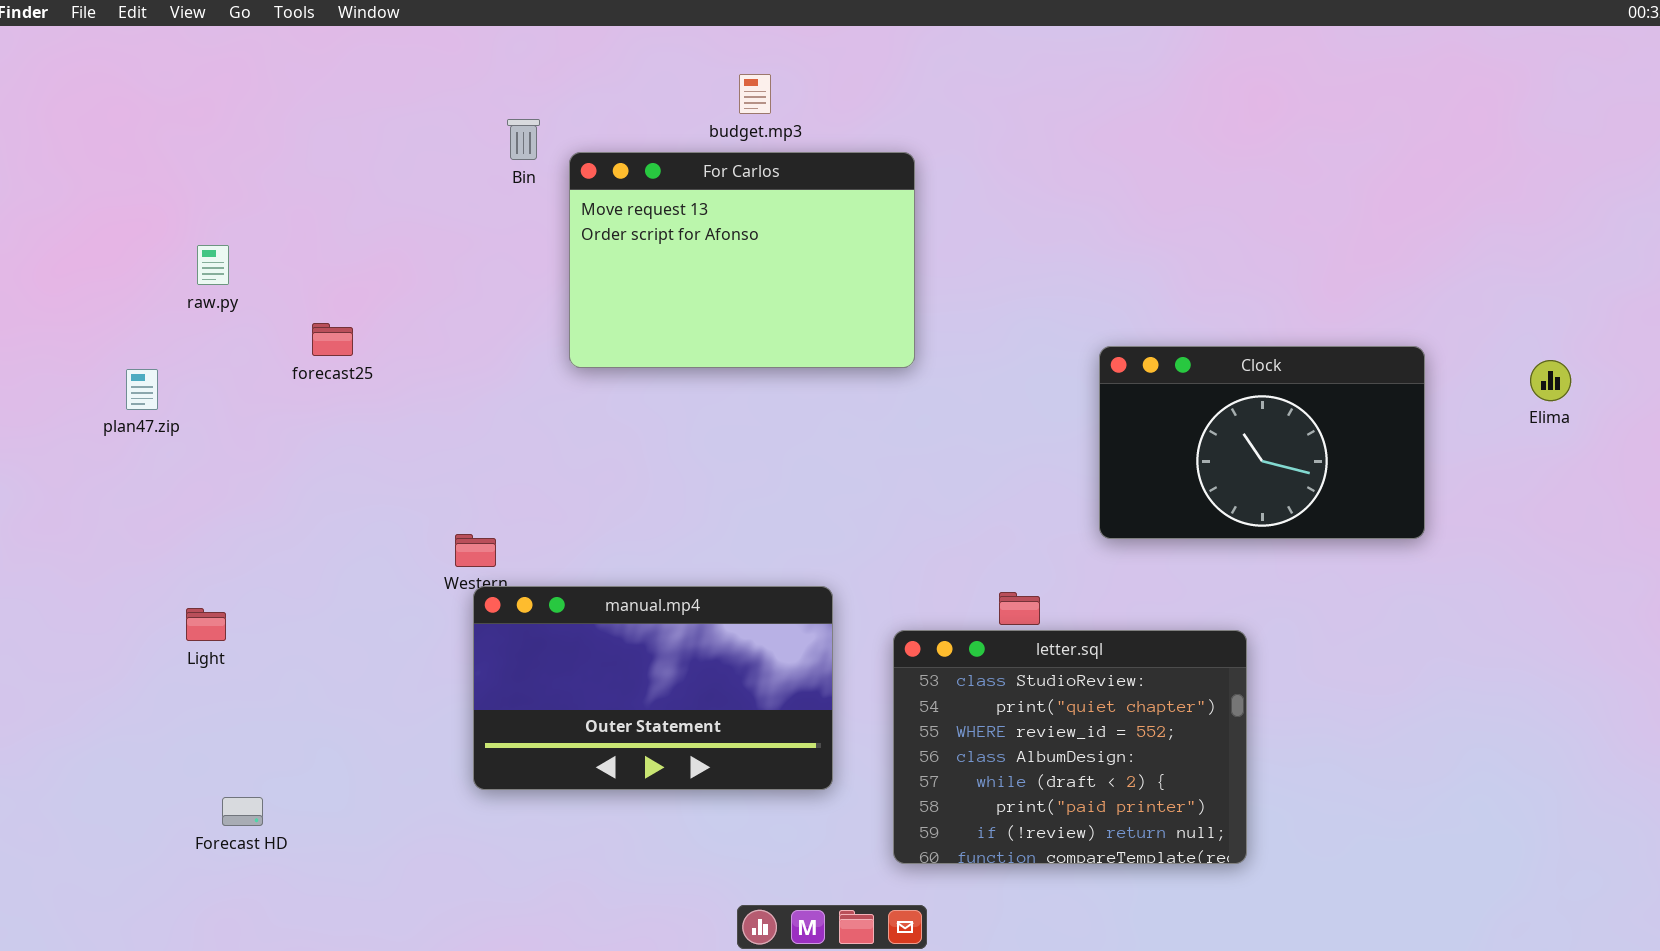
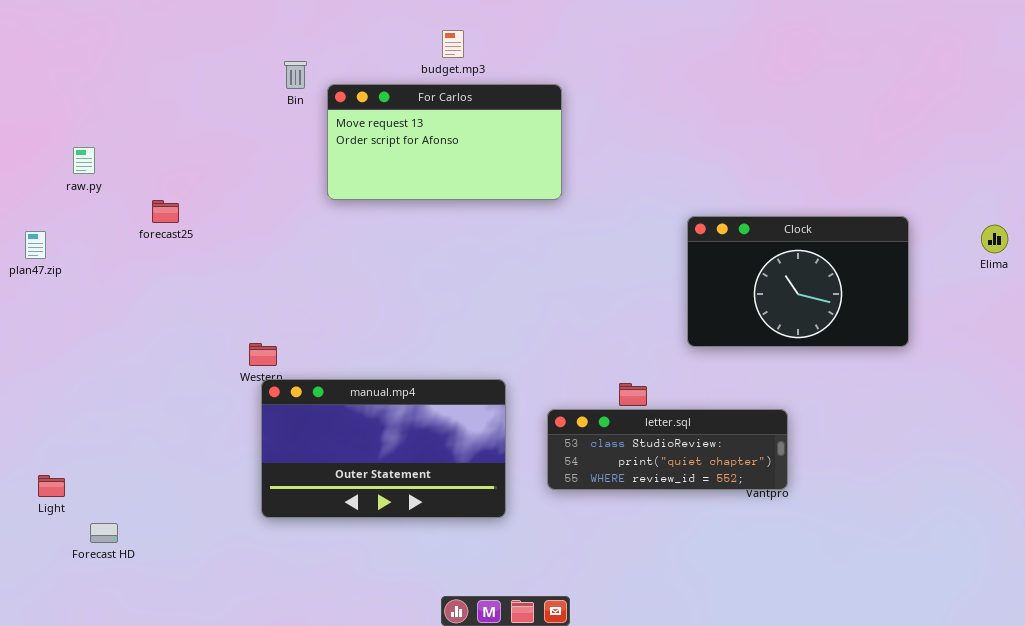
For Carlos: [569,152,915,368] -> [327,84,562,200], resized
Light: [186,608,226,641] -> [38,475,65,497], moved
letter.sql: [893,630,1247,864] -> [547,409,788,490], resized

